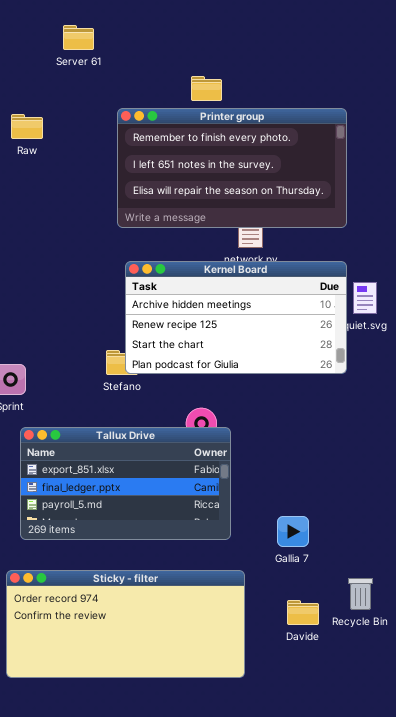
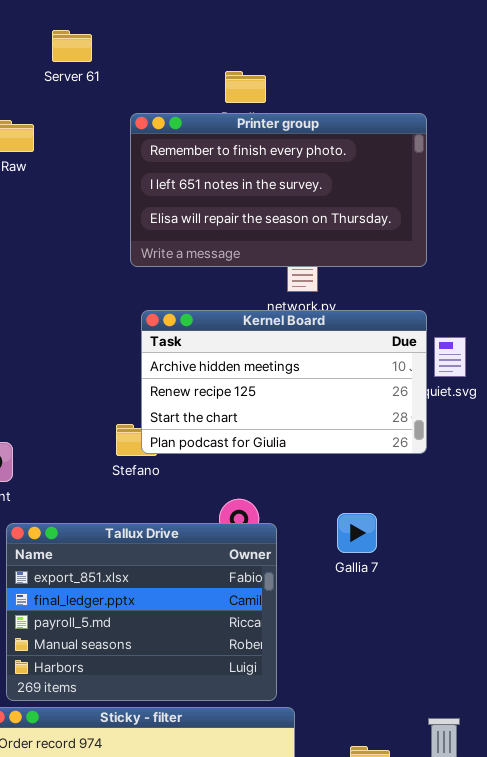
Server 61: [63,25,94,50] -> [52,30,92,62], moved
Tallux Drive: [20,427,231,540] -> [6,523,277,701], resized
Gallia 7: [277,516,309,547] -> [337,513,377,553], moved

